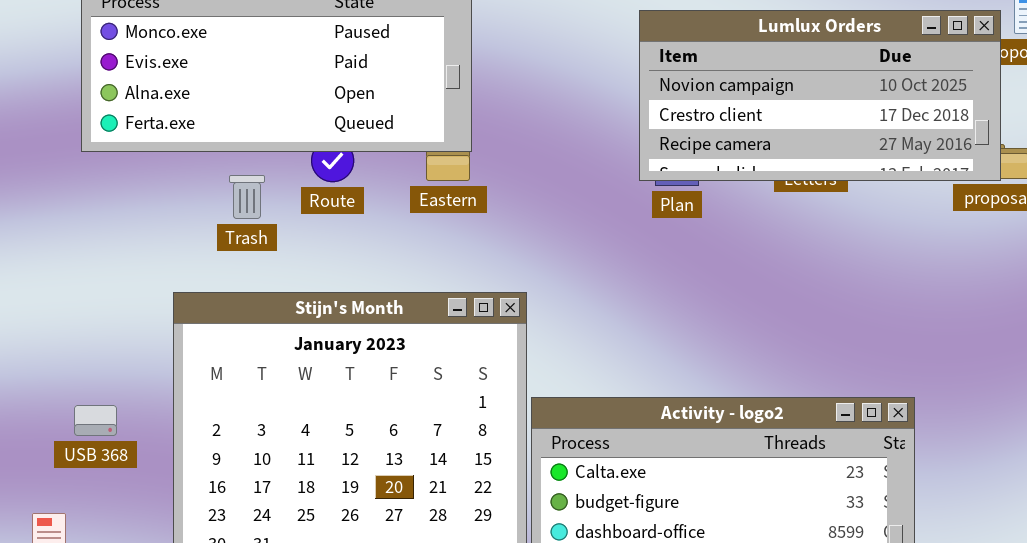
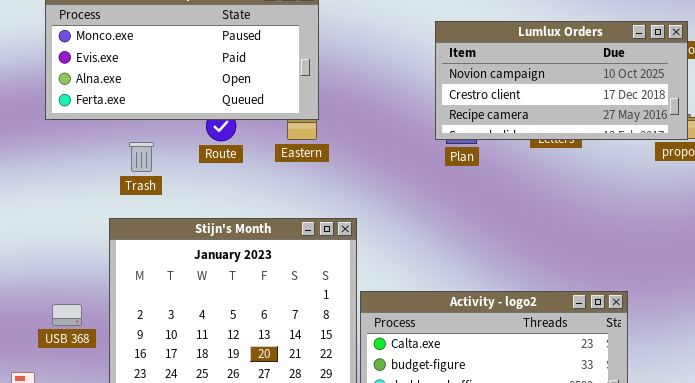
Trash: [229,175,265,219] -> [129,142,154,172], moved
USB 368: [74,405,117,436] -> [52,304,82,326], moved

